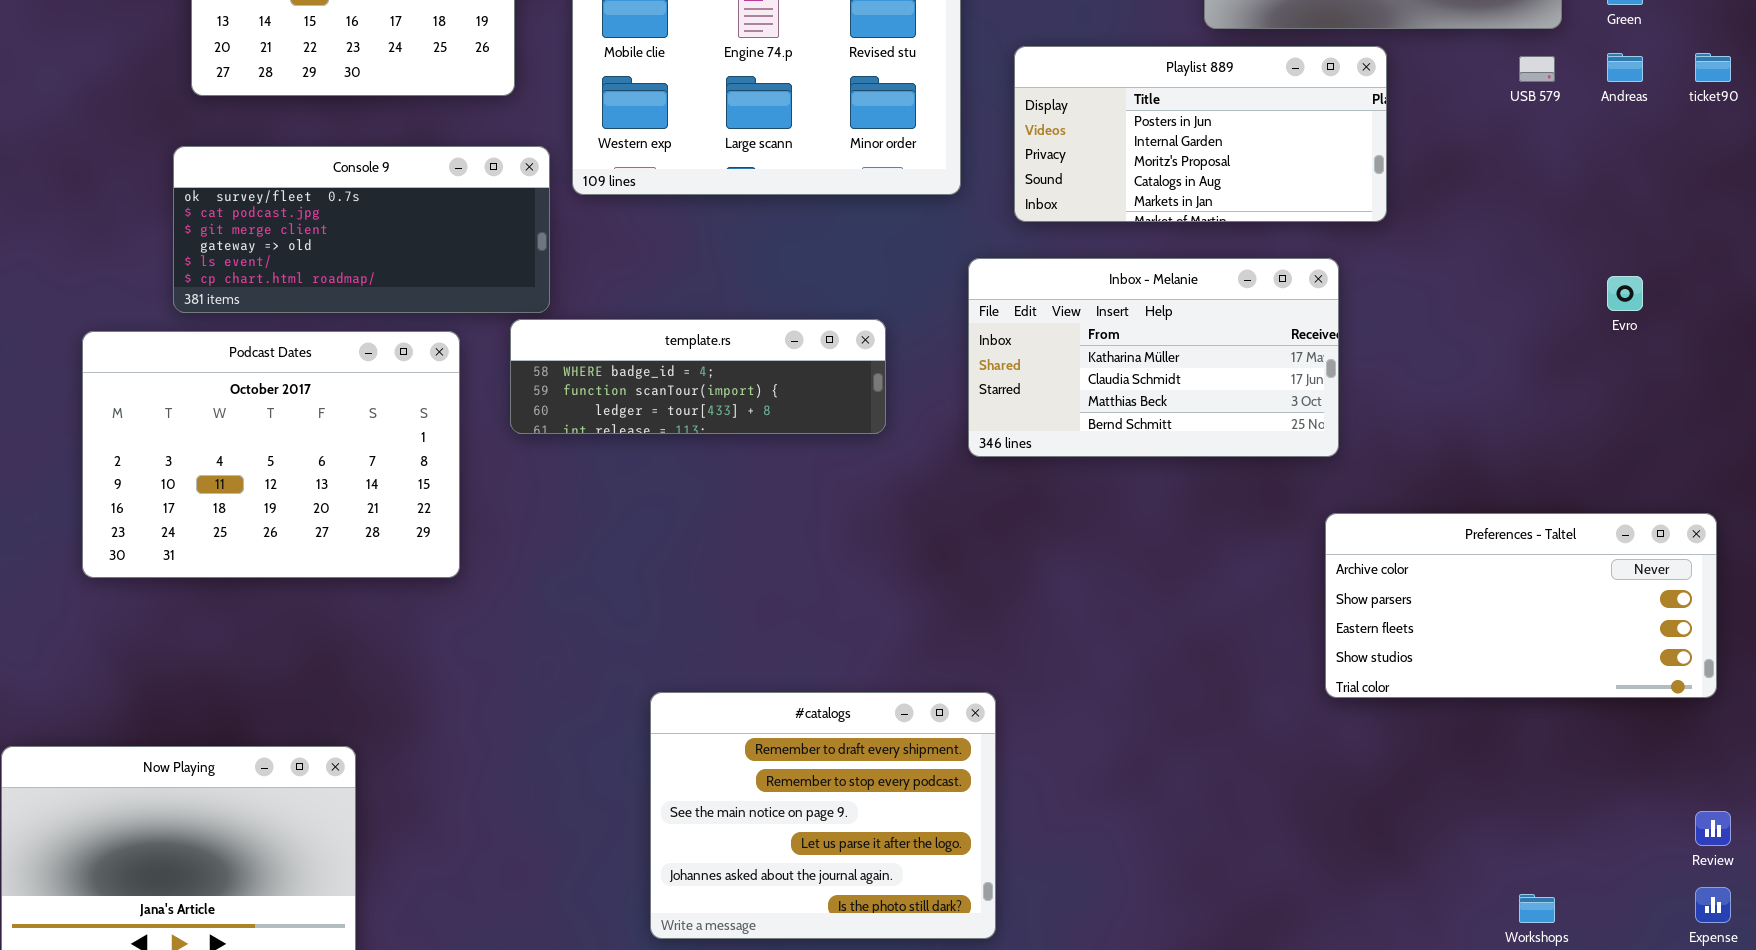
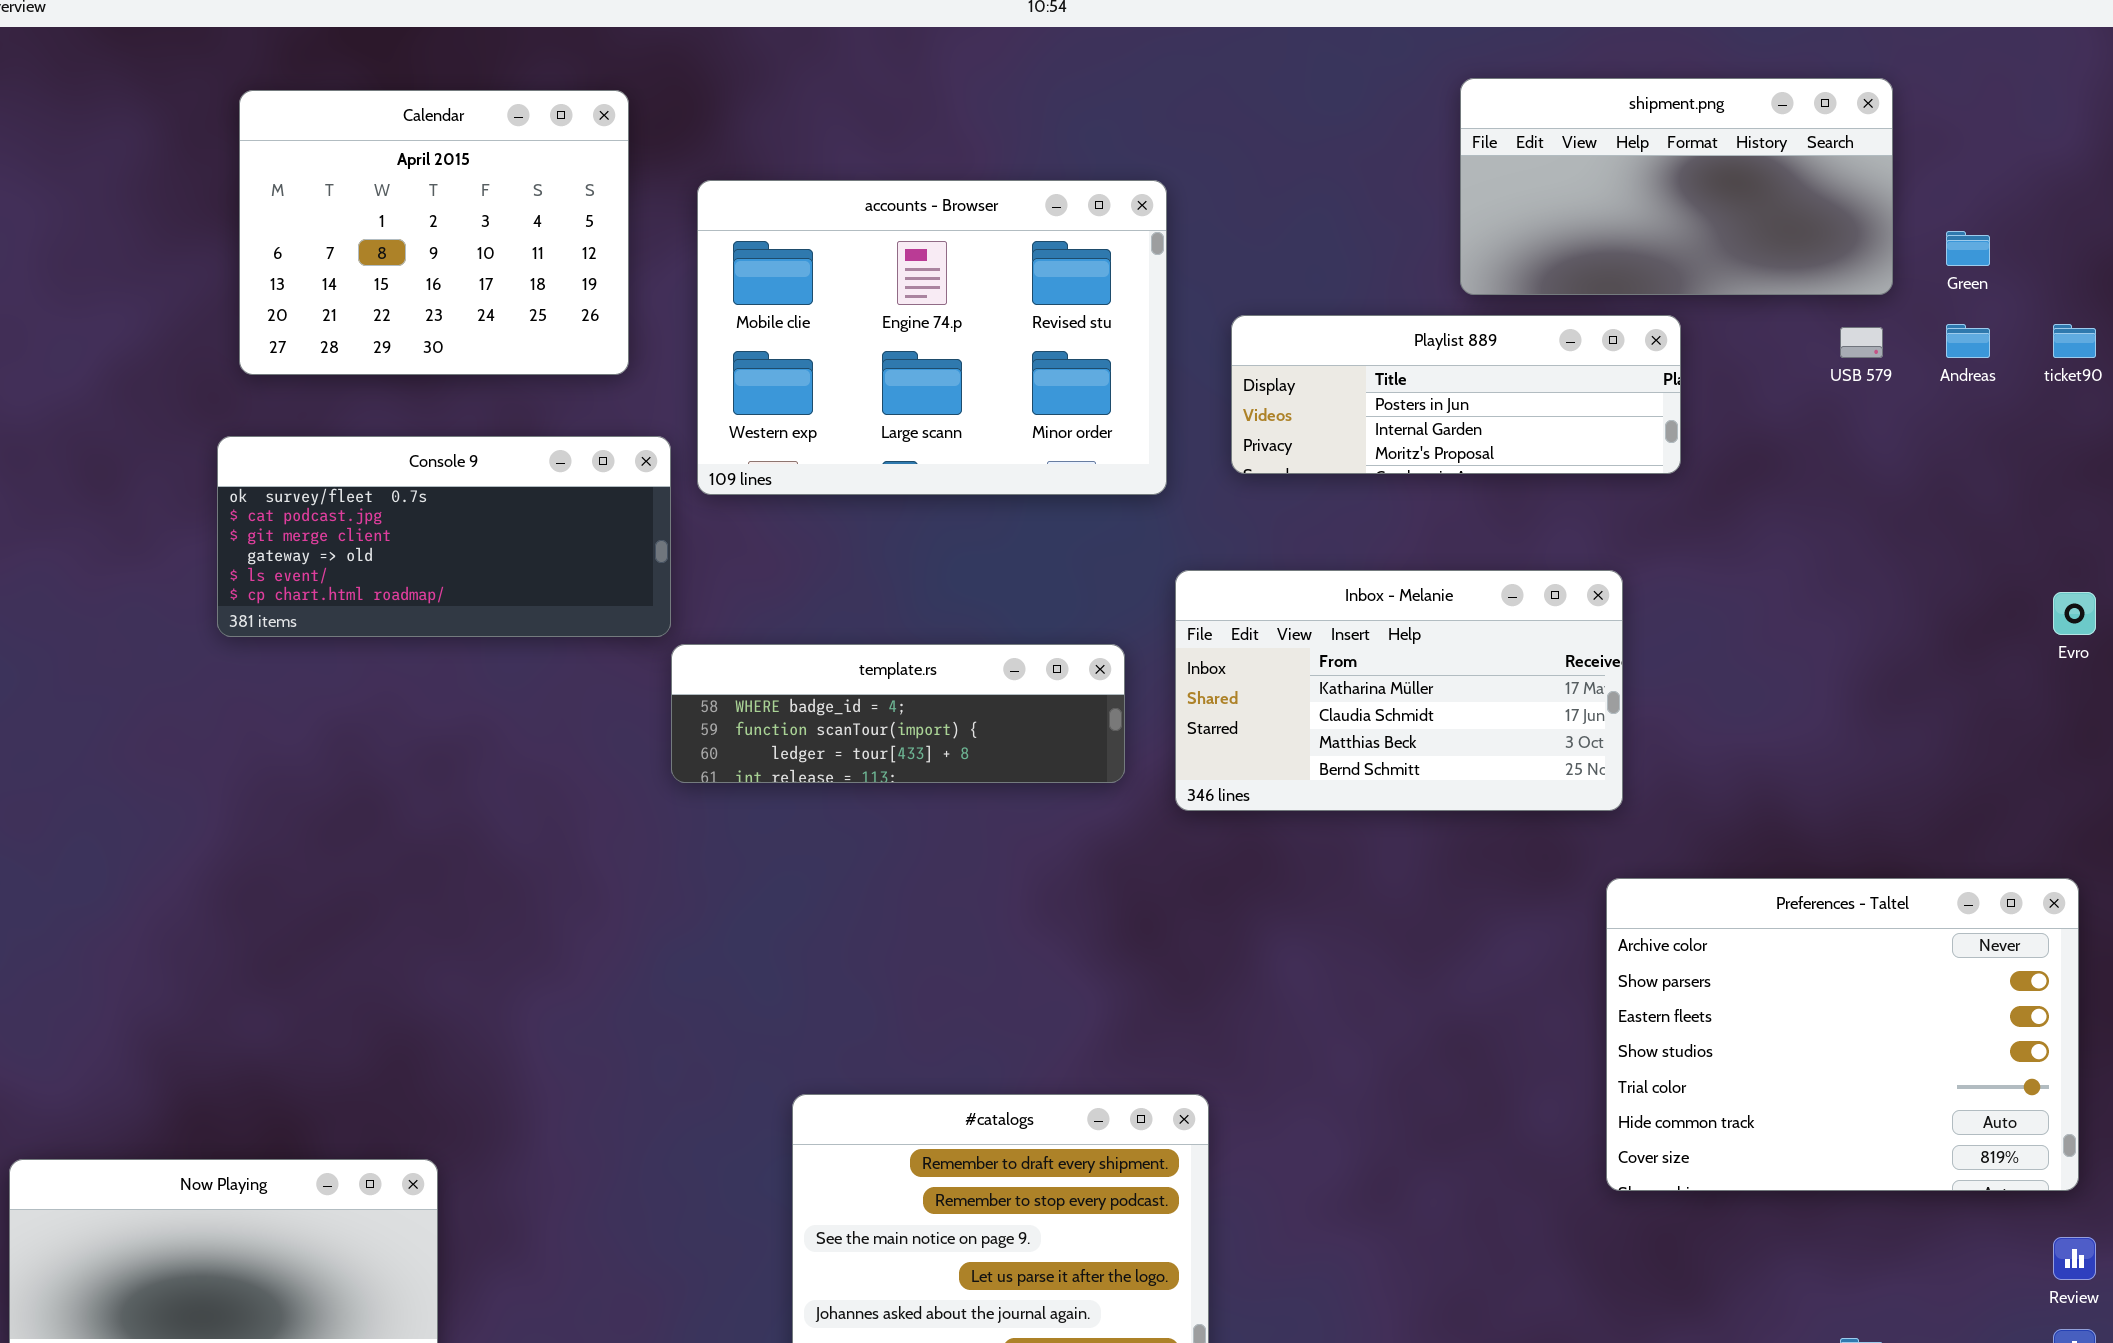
Playlist 889: [1014,46,1387,222] -> [1231,315,1681,474], resized
Evro: [1607,276,1643,311] -> [2053,592,2096,635], moved
template.rs: [510,319,886,434] -> [671,644,1125,783], moved
Podcast Dates: [82,331,460,578] -> none, closed
Preferences - Taltel: [1325,513,1717,698] -> [1606,878,2079,1191], resized

